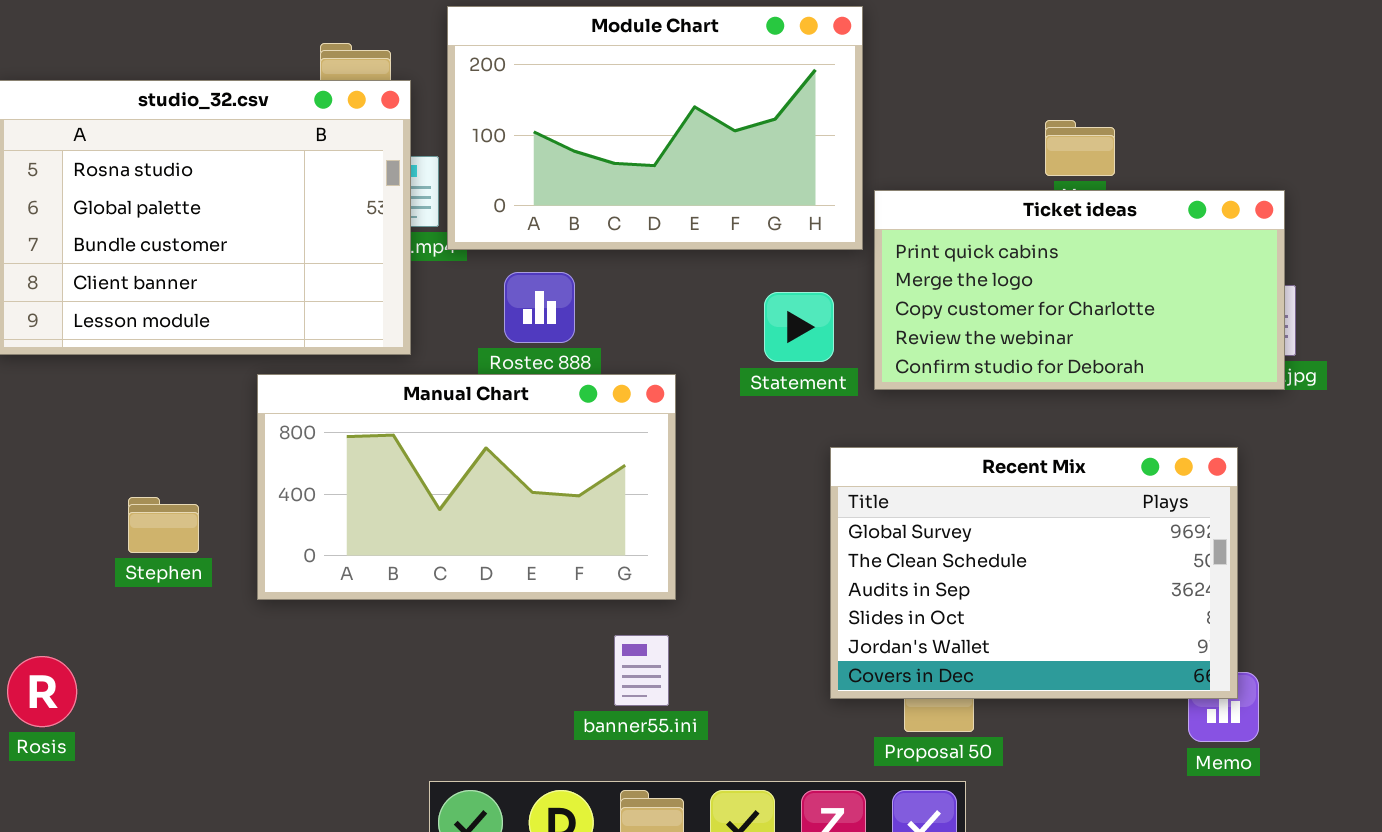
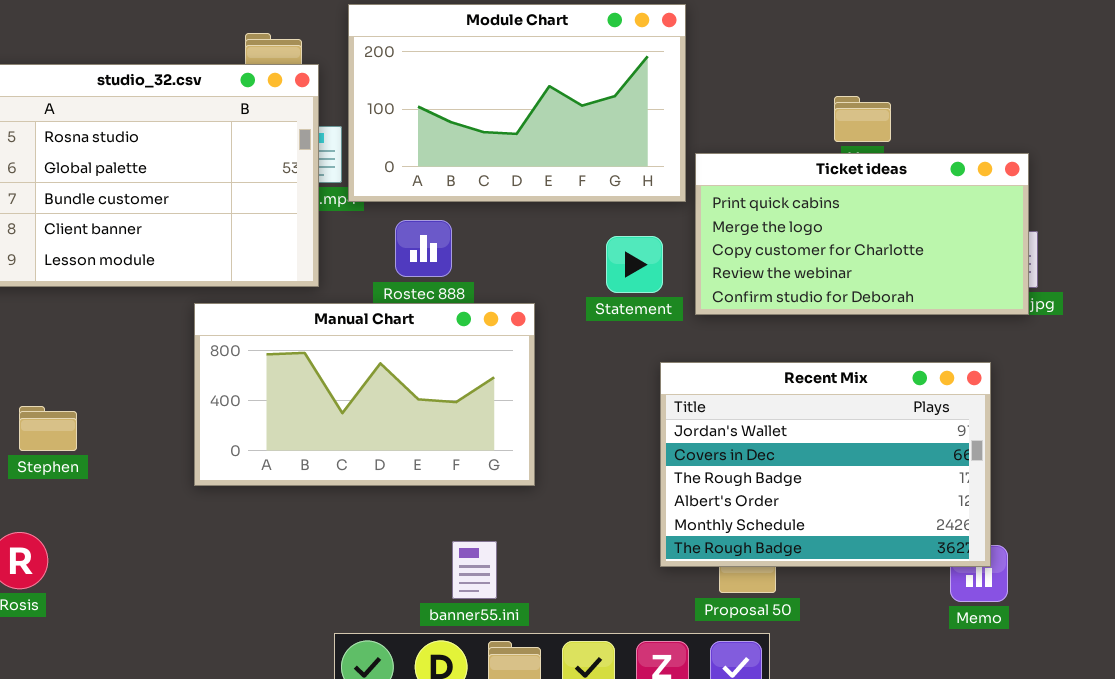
Recent Mix: [830,447,1238,699] -> [660,362,991,567], scrolled down 4 rows
Stephen: [128,497,199,553] -> [19,406,77,451], moved
banner55.ini: [614,635,669,706] -> [452,541,497,599], moved

